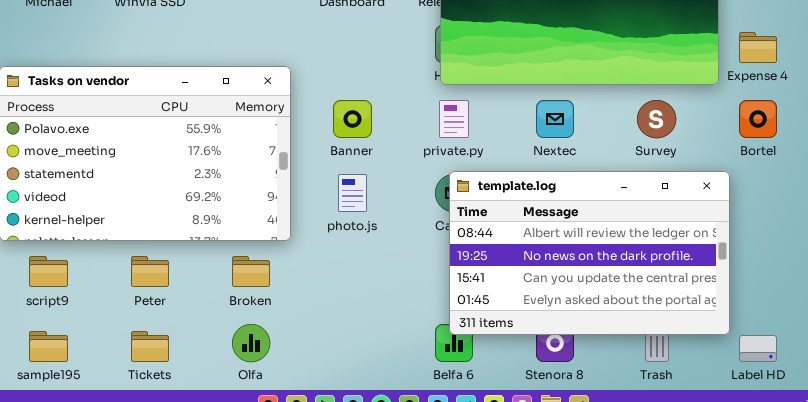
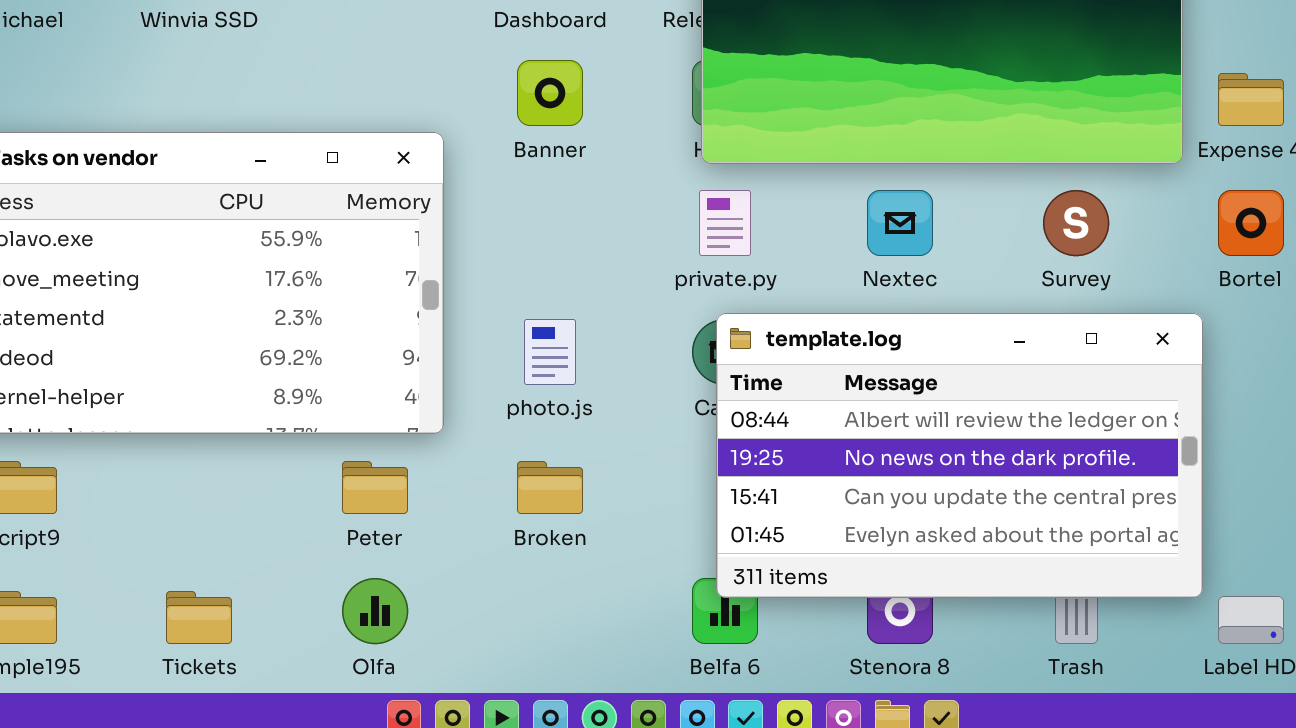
Banner: [333,100,372,138] -> [517,60,583,126], moved
Peter: [131,256,169,287] -> [342,461,408,514], moved
Broken: [232,256,270,287] -> [517,461,583,514], moved

